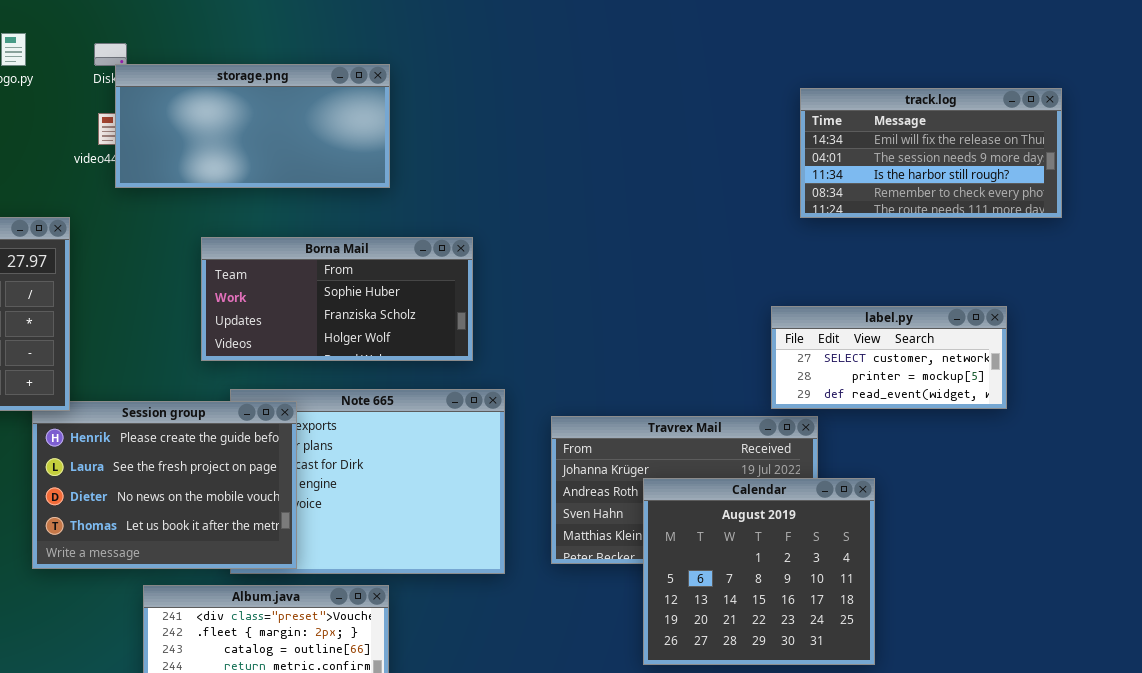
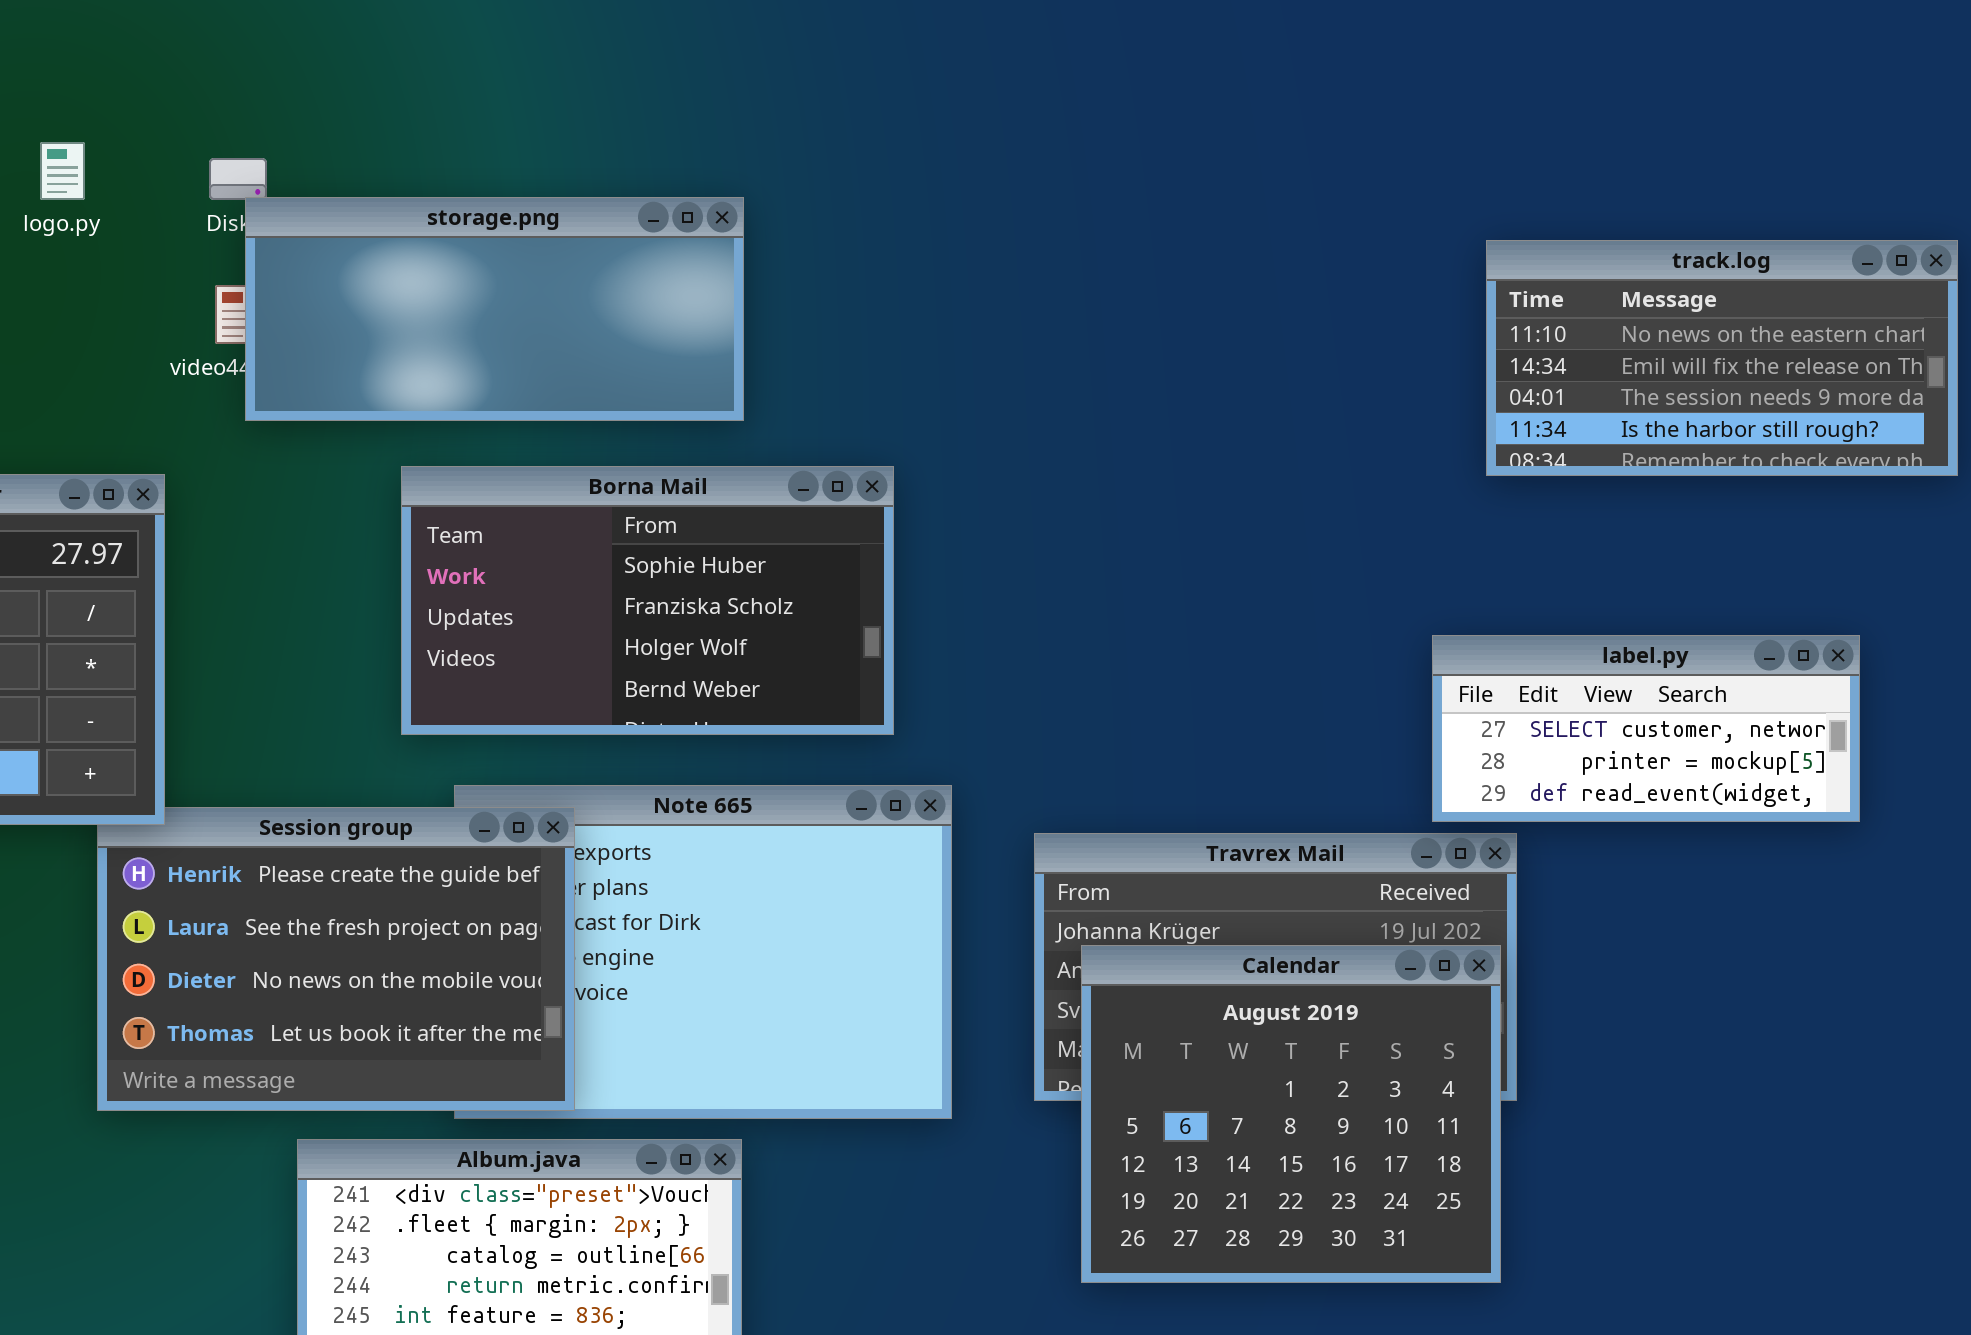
track.log: [800,88,1062,218] -> [1486,240,1958,476], scrolled up 1 row
Borna Mail: [201,237,473,361] -> [401,466,894,735], resized
Calendar: [643,478,875,665] -> [1081,945,1501,1283], moved

